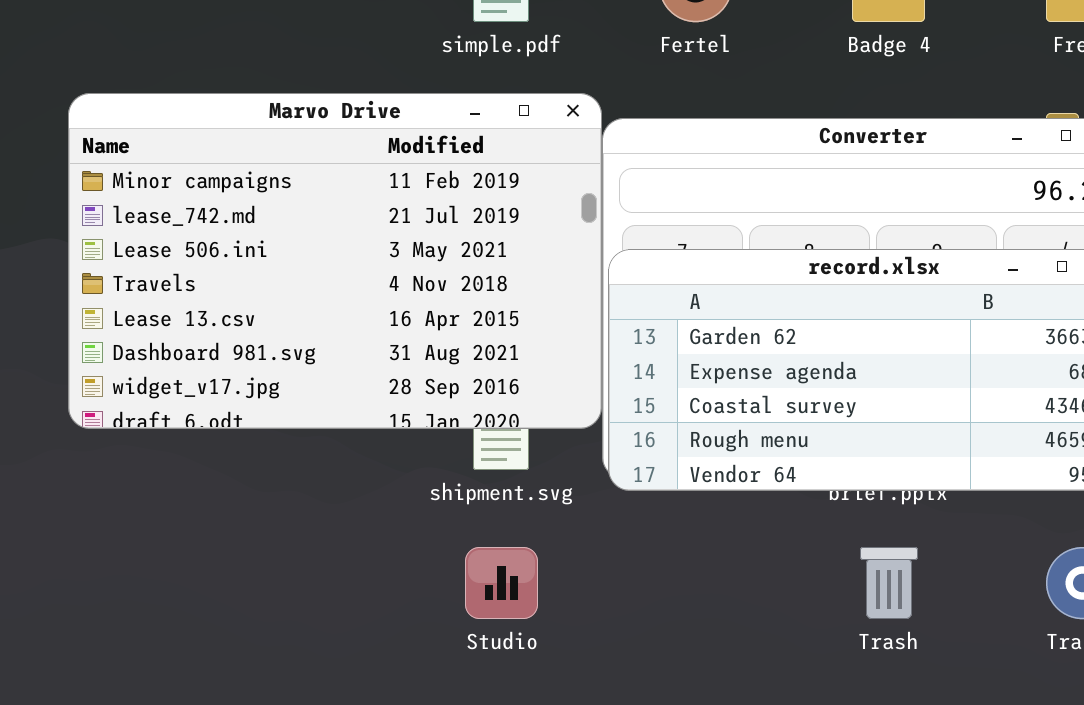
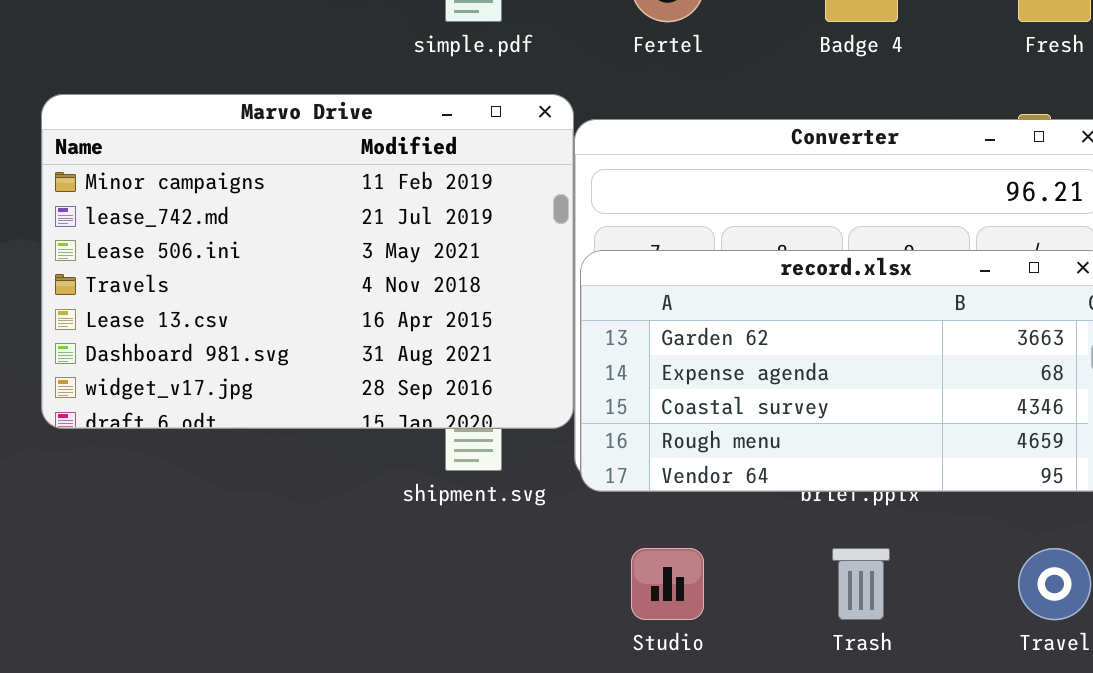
Studio: [465,547,538,619] -> [631,548,704,620], moved

